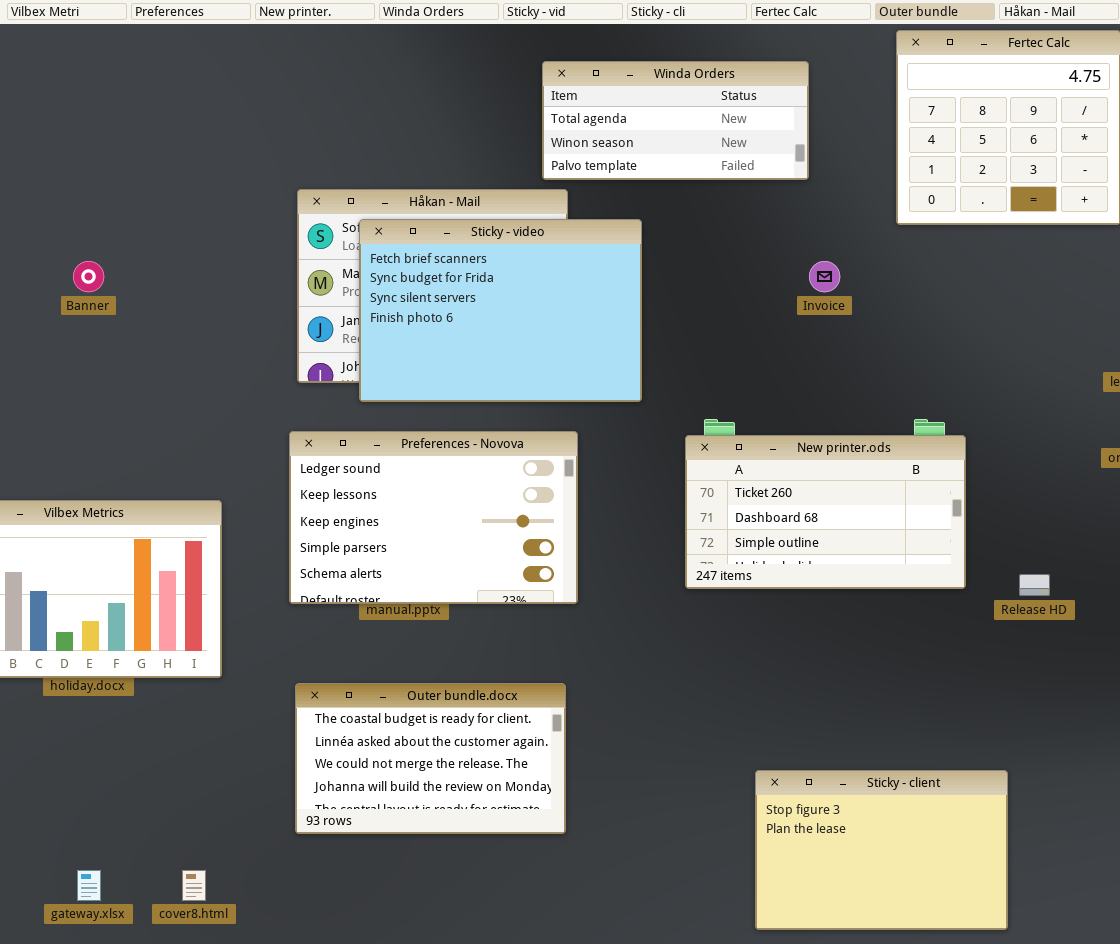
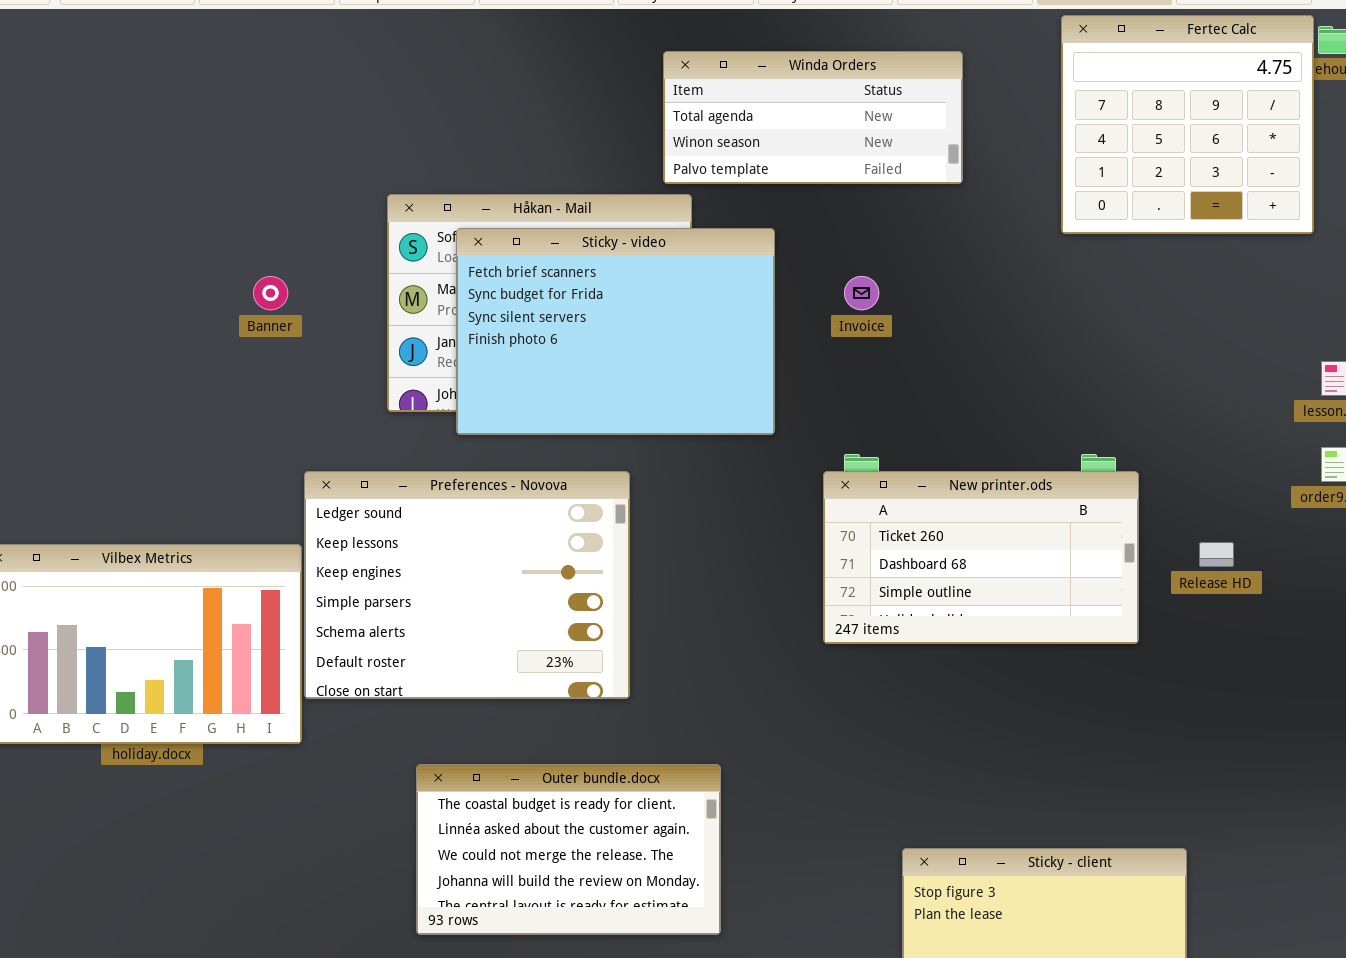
Banner: [73,261,104,292] -> [253,276,288,310], moved
Invoice: [809,261,840,292] -> [844,276,879,310], moved
Preferences - Novova: [289,431,578,604] -> [304,471,630,699], moved, resized
Release HD: [1019,574,1050,596] -> [1199,542,1234,567], moved
Outer bundle.docx: [295,683,566,834] -> [416,764,721,935], moved

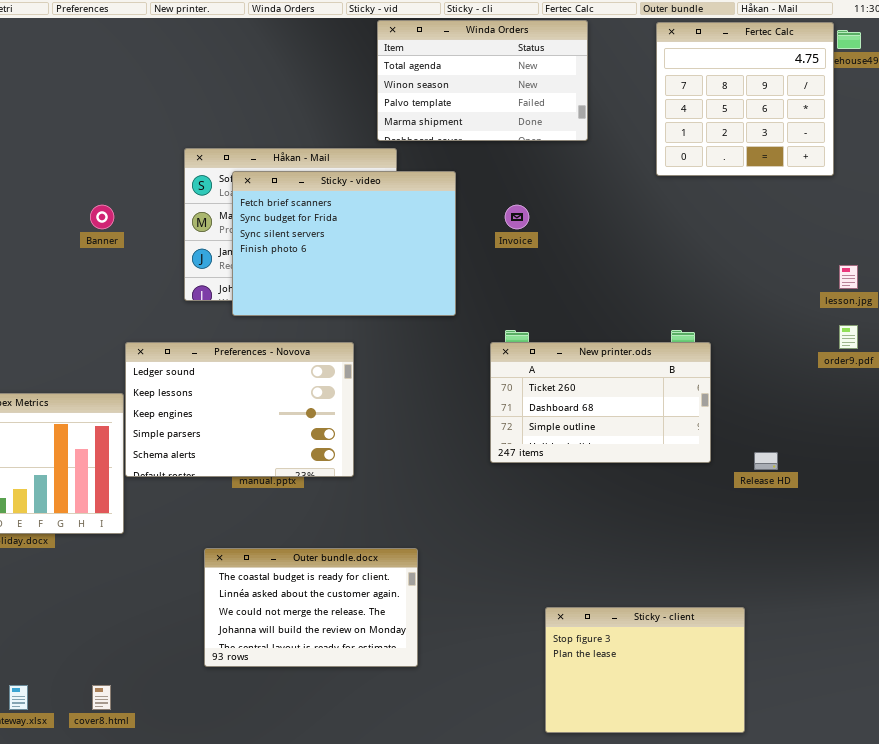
Winda Orders: [663,51,963,184] -> [377,20,588,141], resized
Preferences - Novova: [304,471,630,699] -> [125,342,354,477], resized
Release HD: [1199,542,1234,567] -> [754,452,778,470], moved

